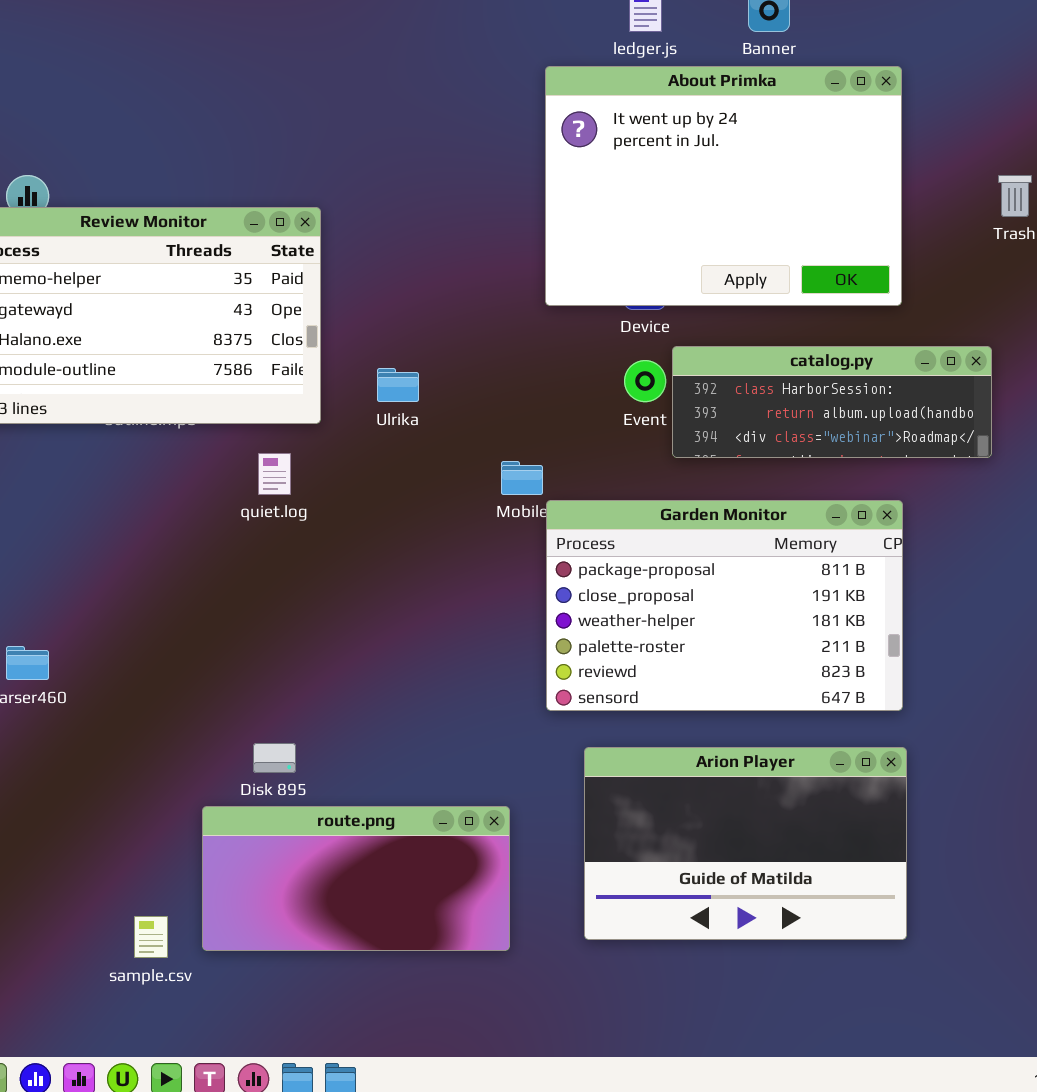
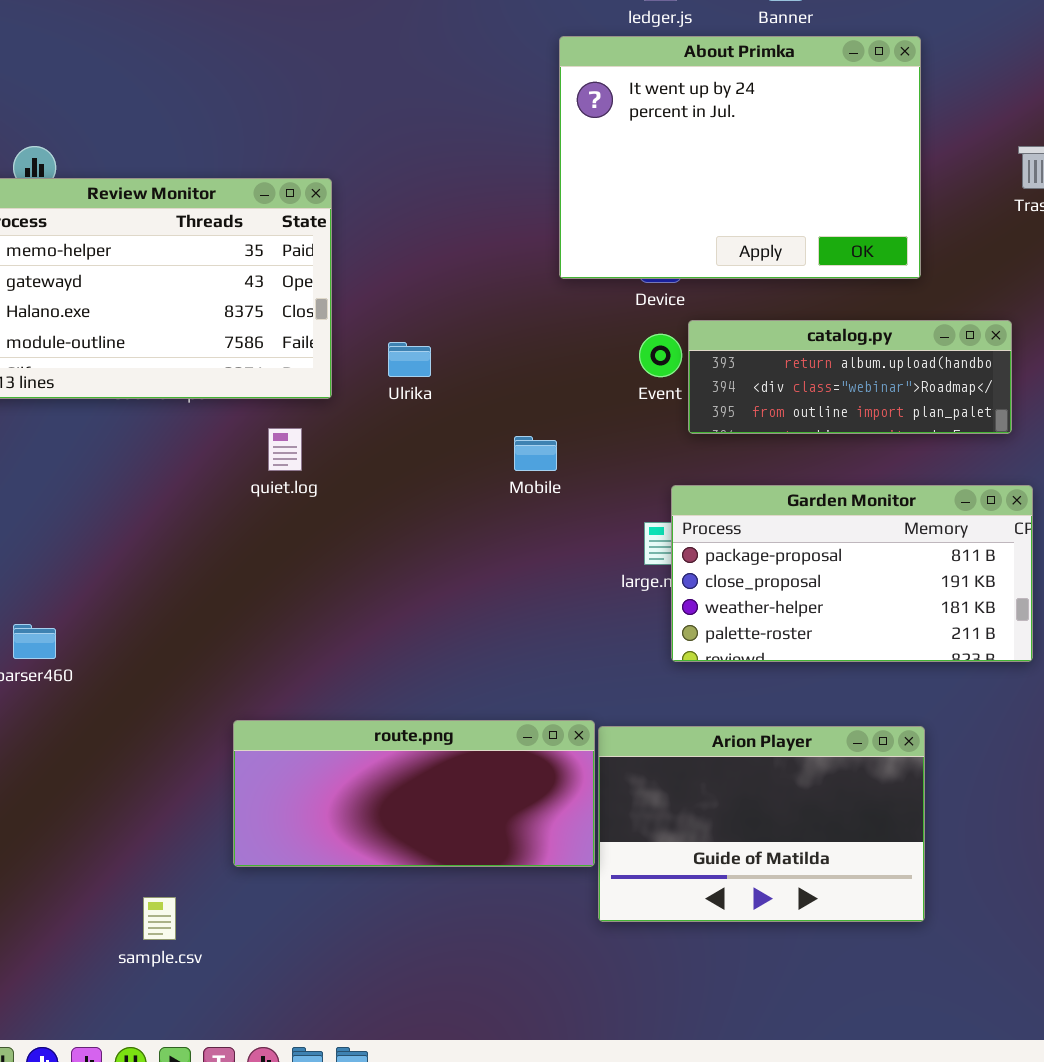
catalog.py: [672,346,992,458] -> [688,320,1012,434], scrolled down 1 row
Garden Monitor: [546,500,903,711] -> [671,485,1033,662], moved, resized
route.png: [202,806,510,951] -> [233,720,595,867], moved, resized

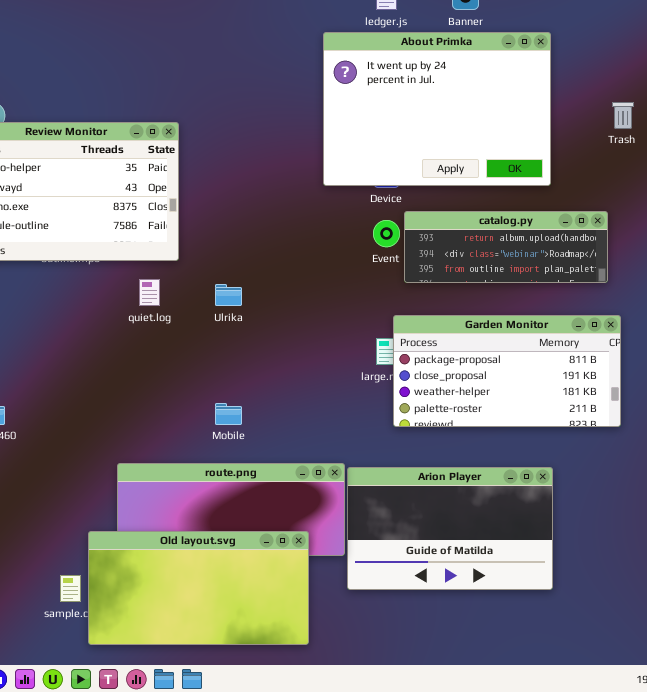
Ulrika: [388,342,431,377] -> [215,284,242,306], moved
Mobile: [514,436,557,471] -> [215,403,242,425], moved
Old layout.svg: none -> [88,531,309,645], opened

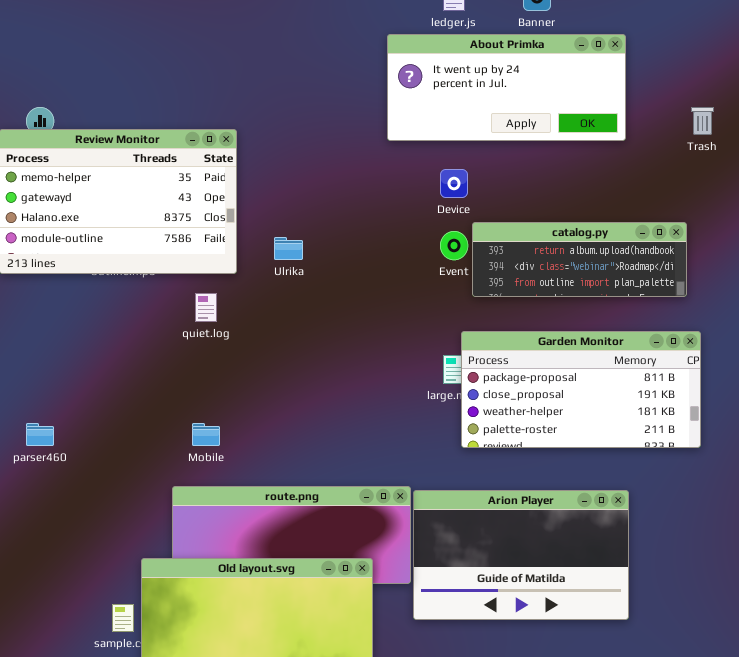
About Primka: [323,32,551,186] -> [387,34,626,141], resized
Ulrika: [215,284,242,306] -> [274,237,303,260], moved
Mobile: [215,403,242,425] -> [192,423,220,446], moved

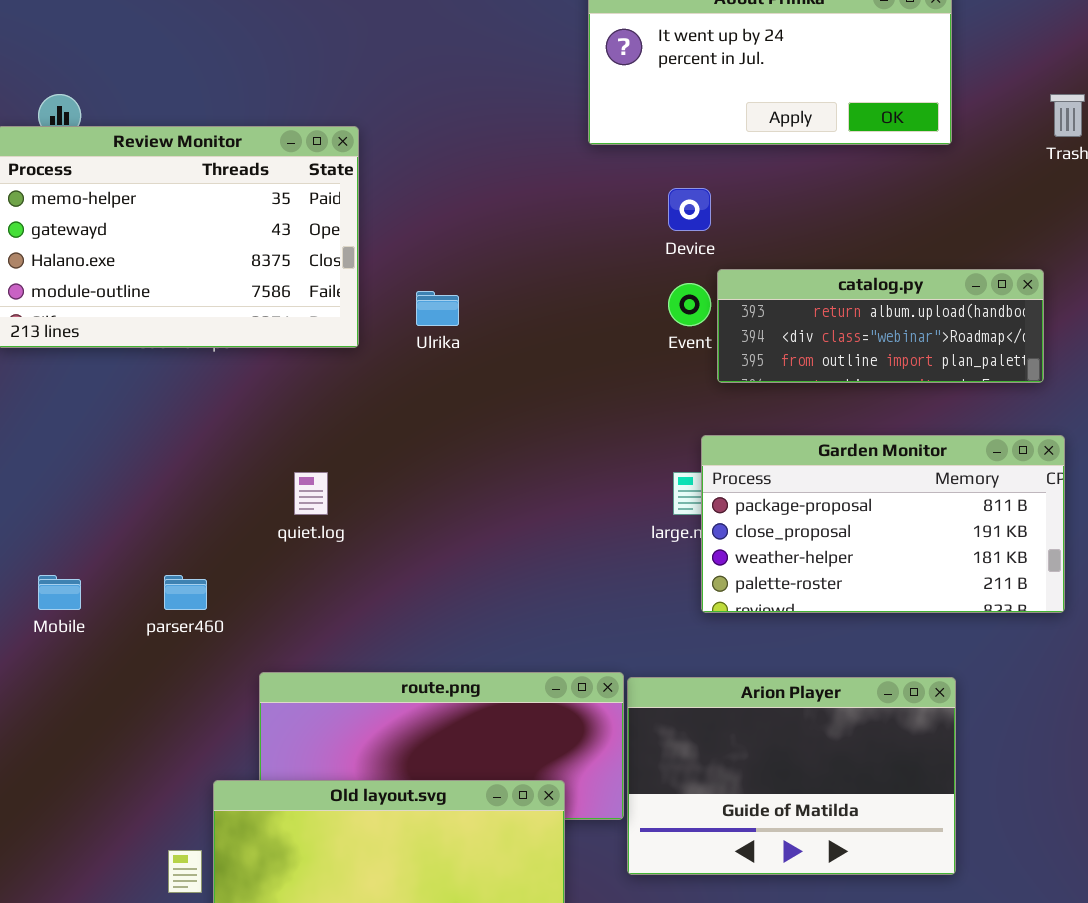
quiet.log: [195,293,217,322] -> [294,472,328,515], moved
parser460: [26,423,54,446] -> [164,575,207,610], moved
Mobile: [192,423,220,446] -> [38,575,81,610], moved

